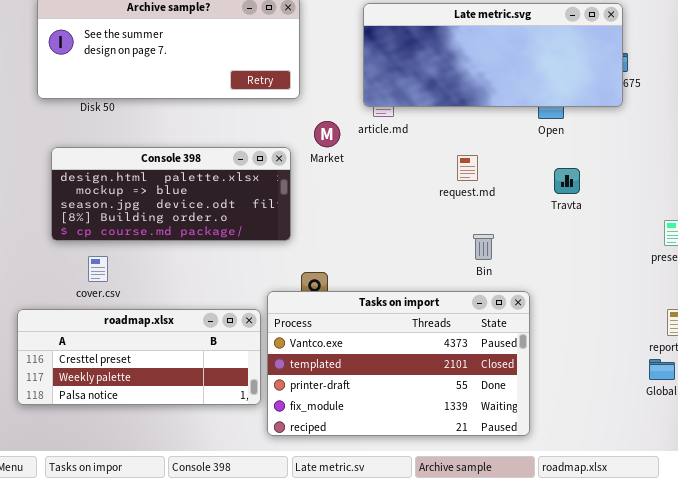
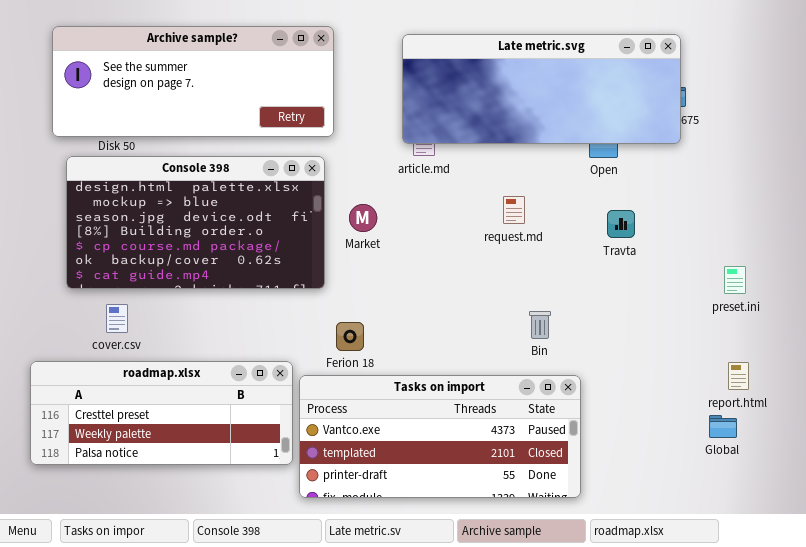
Market: [314,121,340,147] -> [349,204,377,232], moved
Console 398: [51,147,291,241] -> [66,156,325,289], resized
Bin: [473,234,494,260] -> [529,311,551,339], moved
Tasks on import: [267,291,530,436] -> [299,375,581,498], resized

